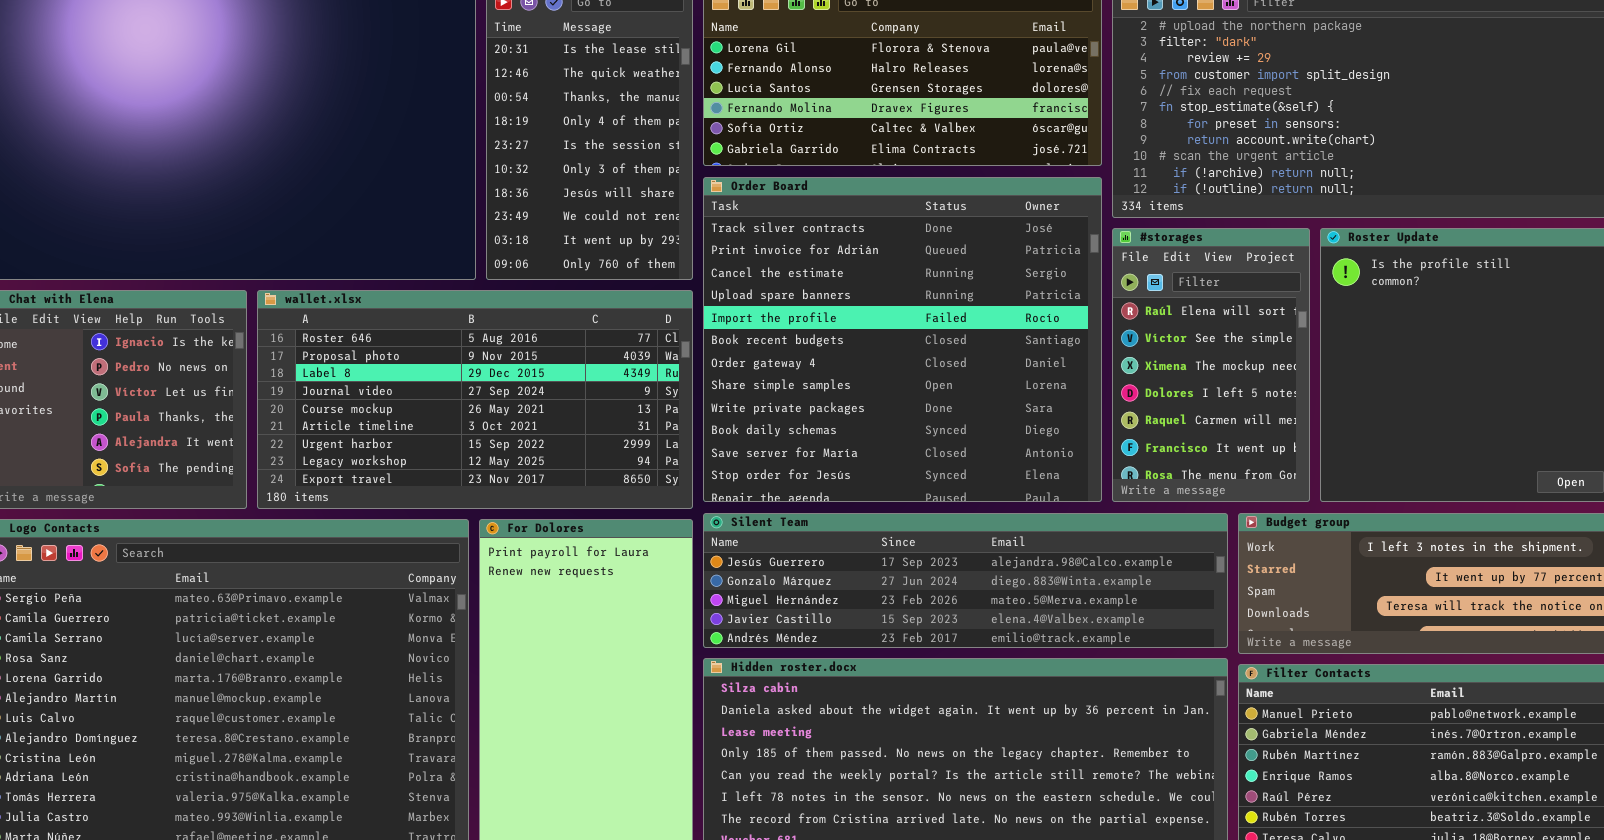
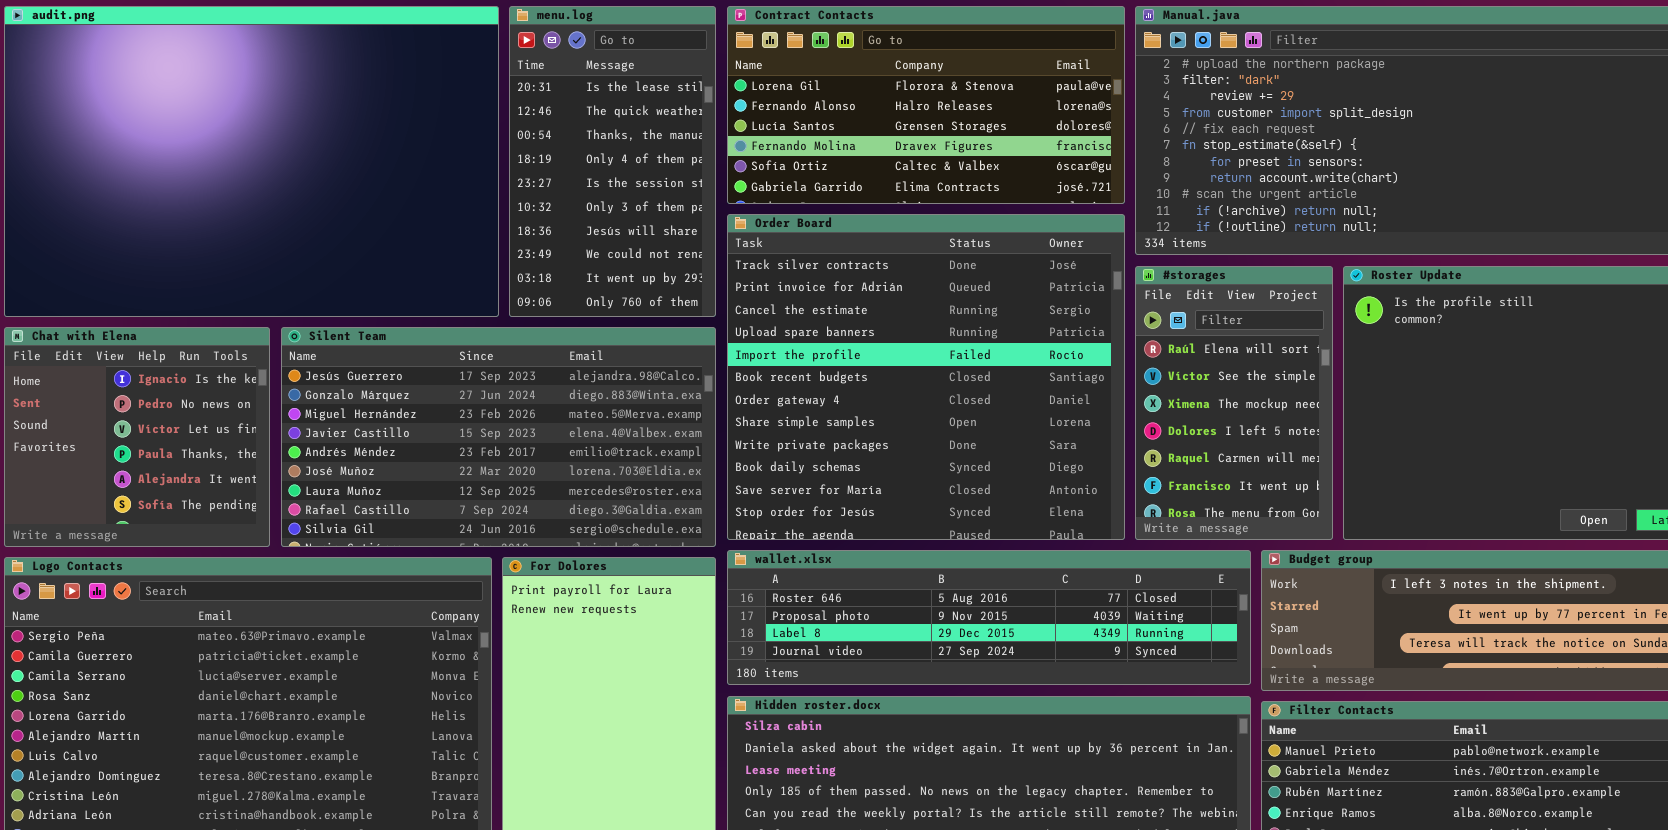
wallet.xlsx: [257,290,693,509] -> [727,550,1251,685], moved, resized
Silent Team: [703,513,1228,648] -> [281,327,716,547], moved, resized

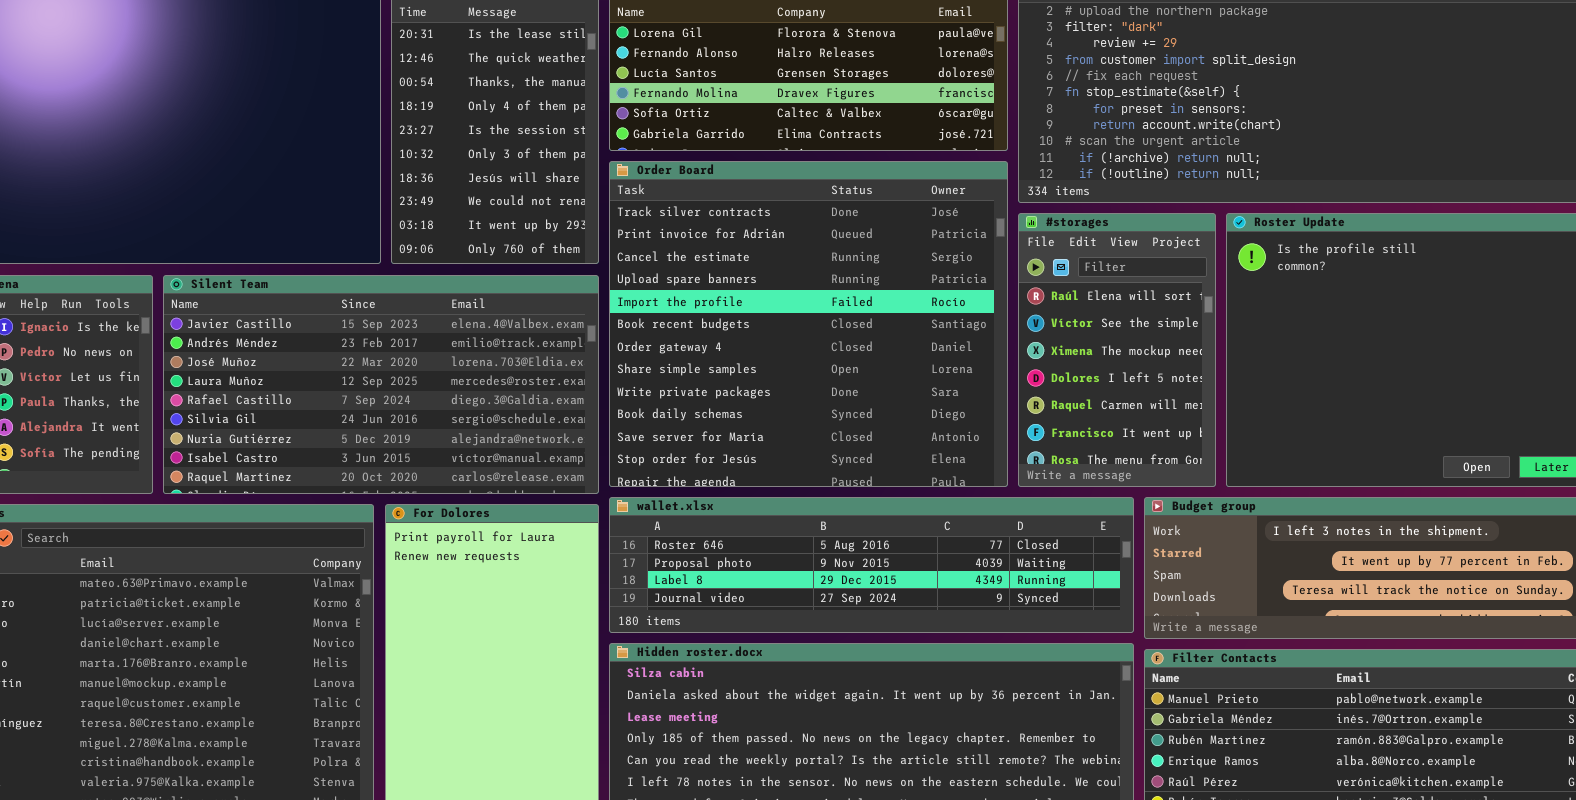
Silent Team: [281,327,716,547] -> [163,275,599,494], scrolled down 3 rows

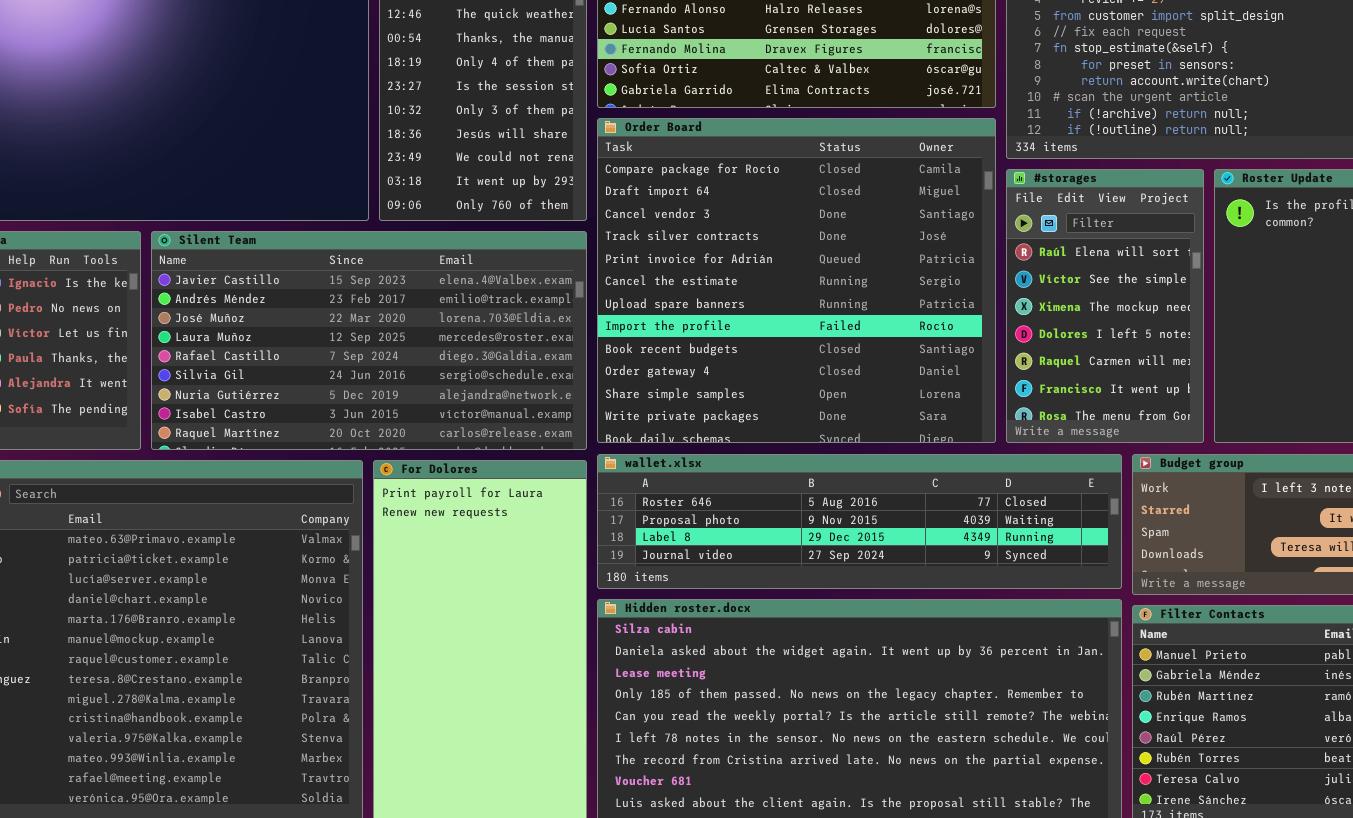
Order Board: [609,161,1008,487] -> [597,118,996,443], scrolled up 3 rows

